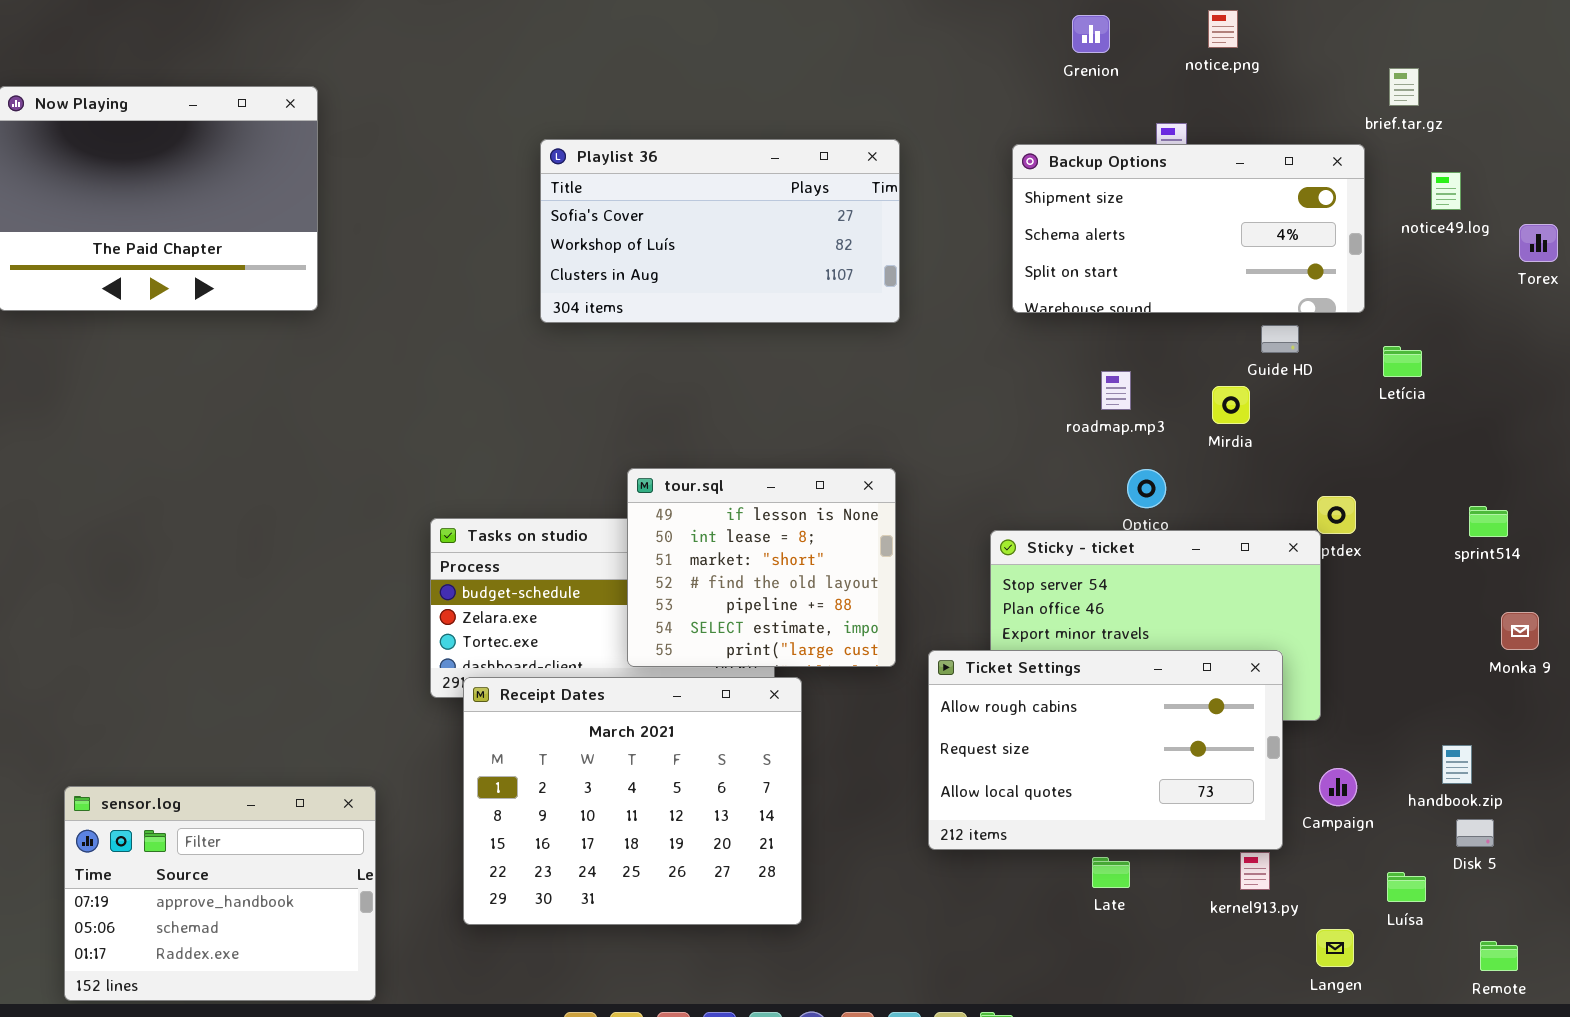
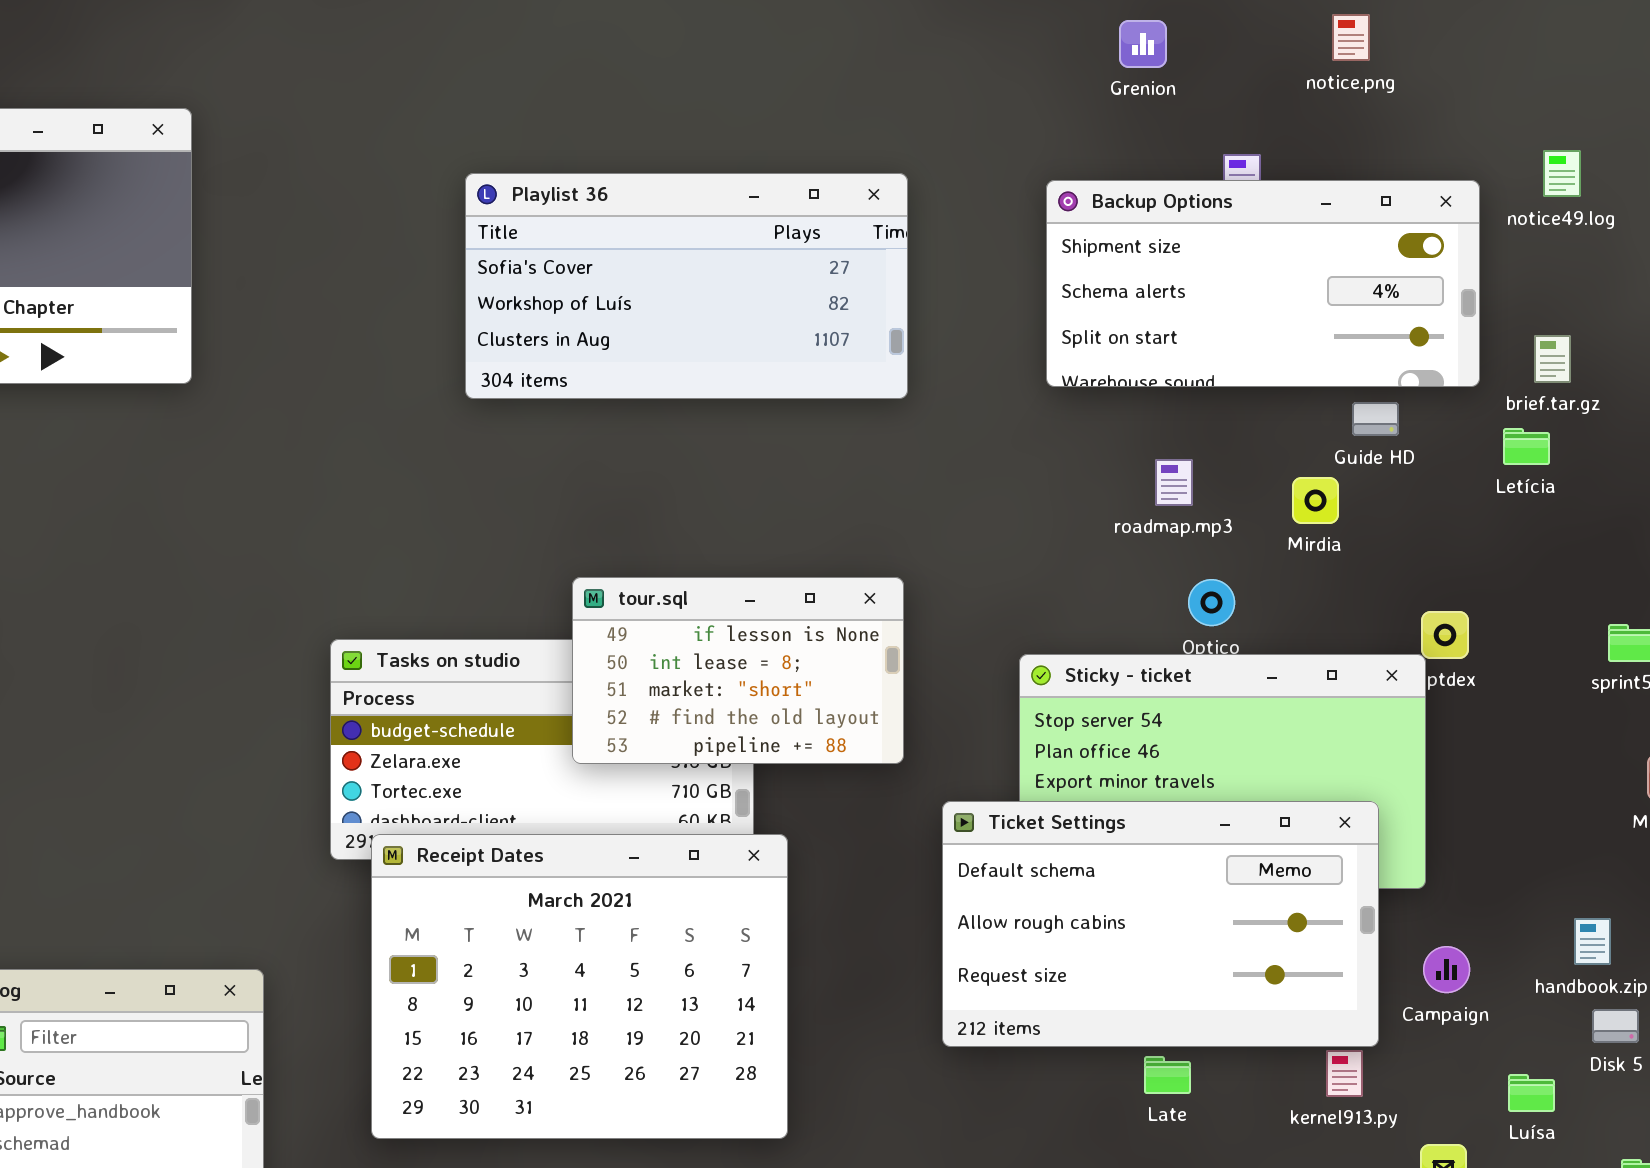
notice.png: [1208,10,1238,48] -> [1332,14,1370,61], moved
brief.tar.gz: [1389,68,1419,106] -> [1534,335,1571,383], moved
notice49.log: [1431,172,1461,210] -> [1543,150,1581,197], moved
tour.sql: [627,468,896,667] -> [572,577,904,764], resized
Ticket Settings: [928,650,1283,850] -> [942,801,1379,1047], scrolled up 1 row

